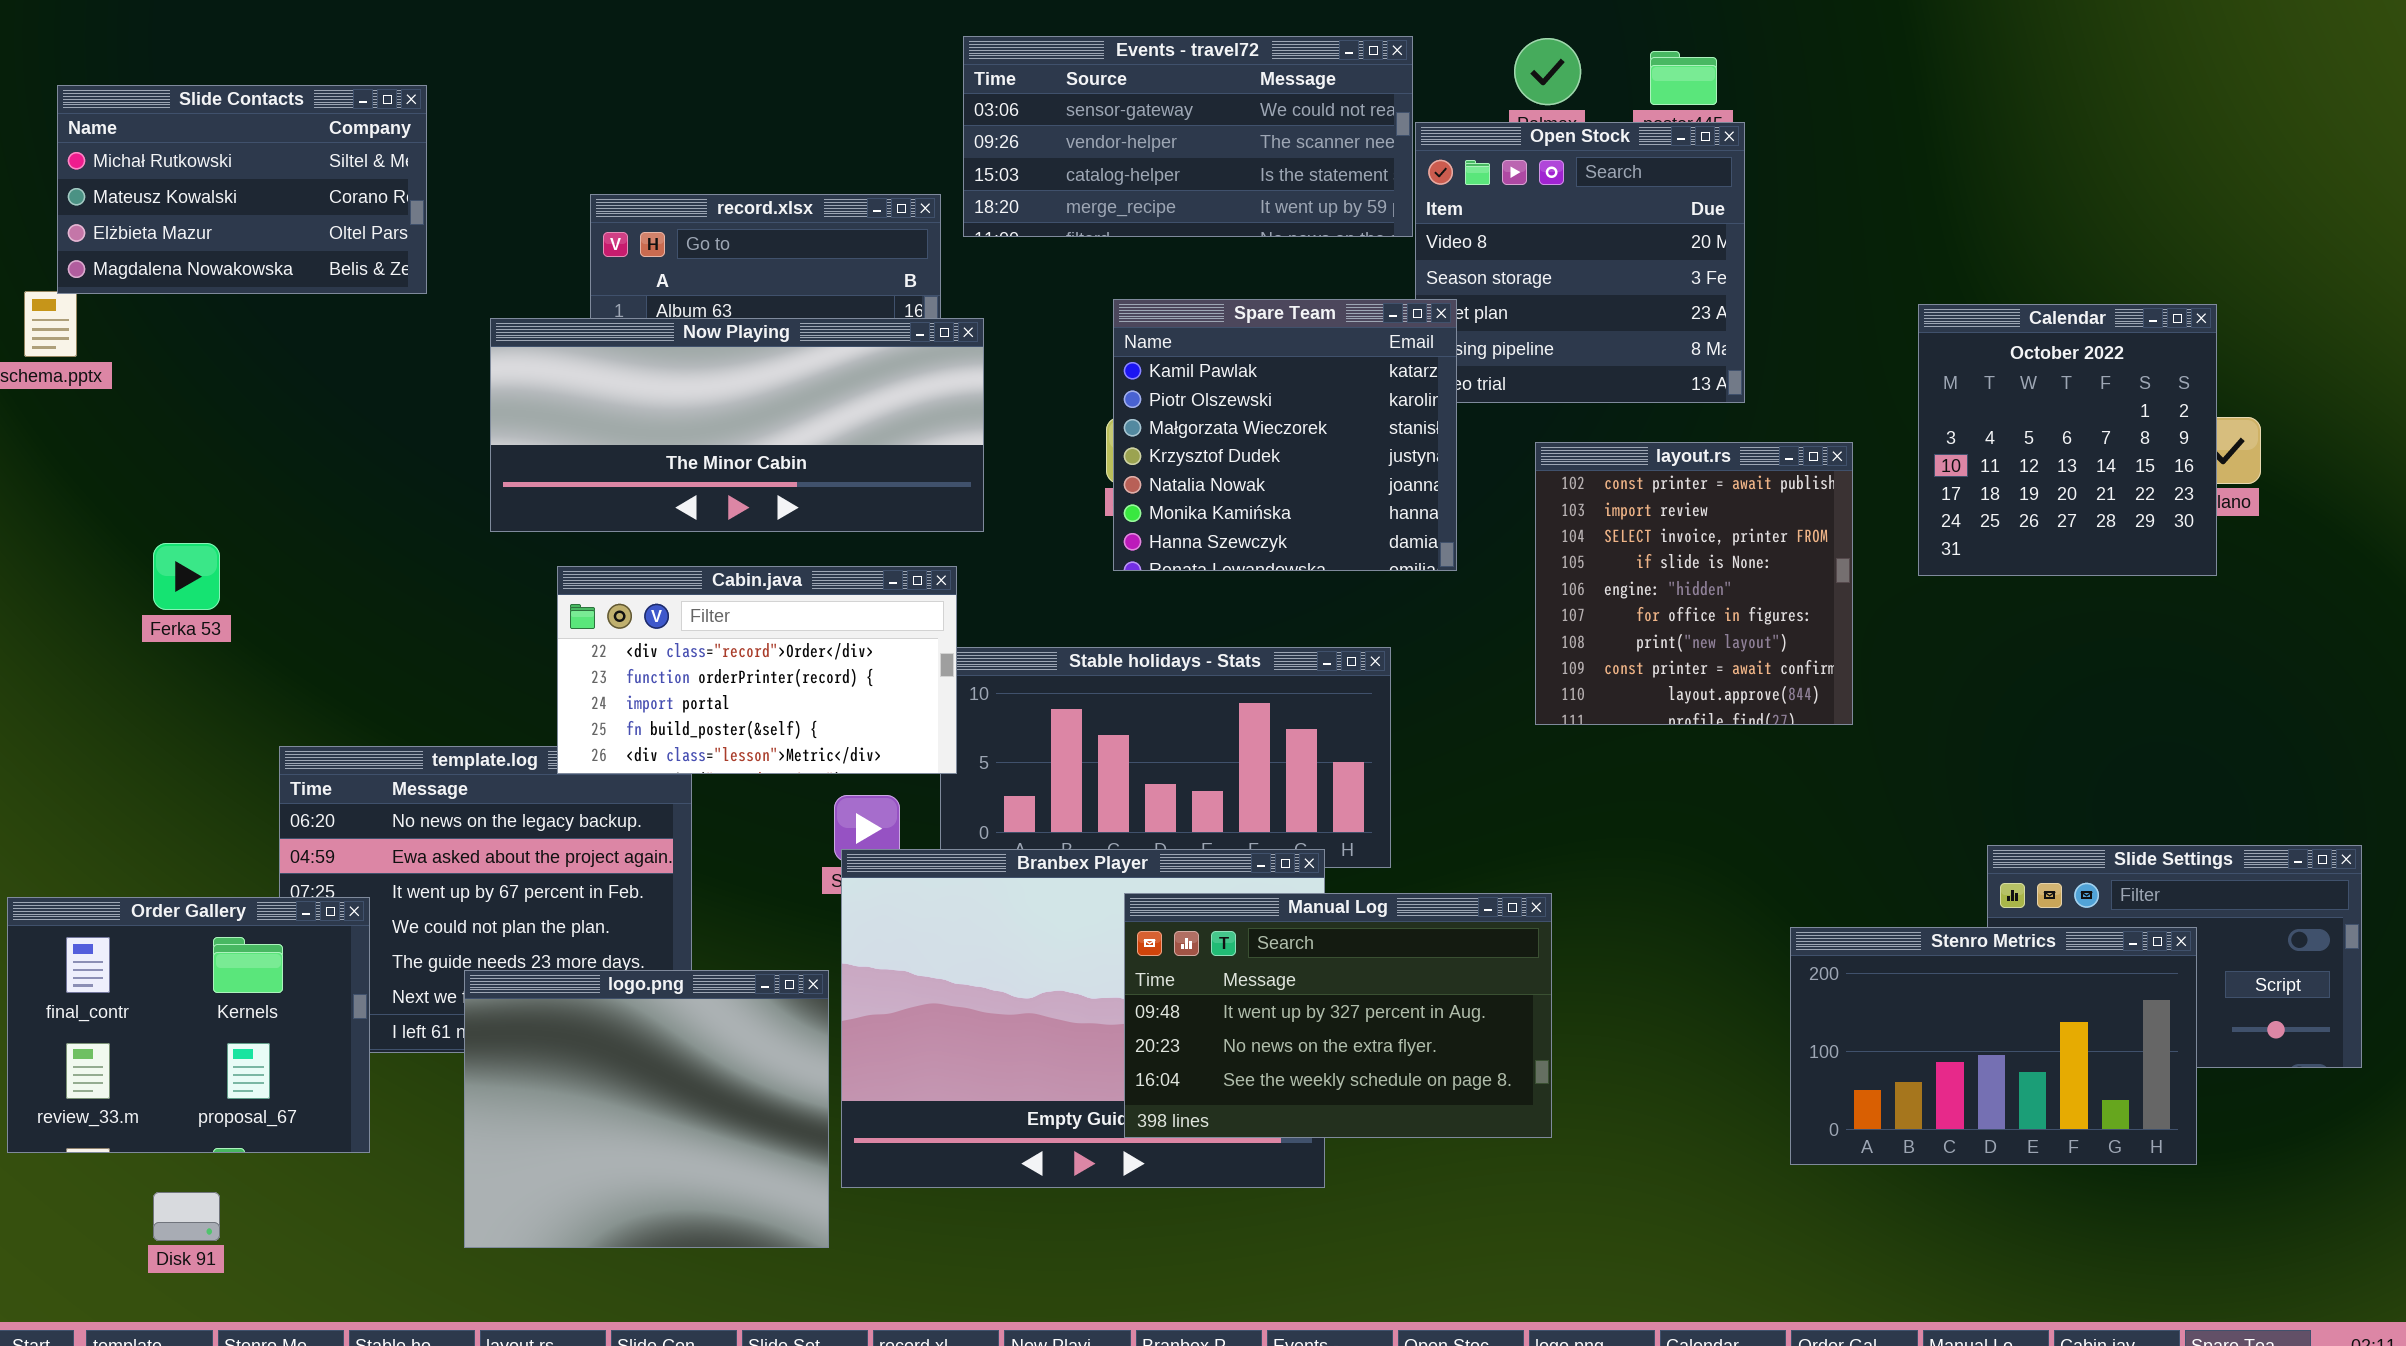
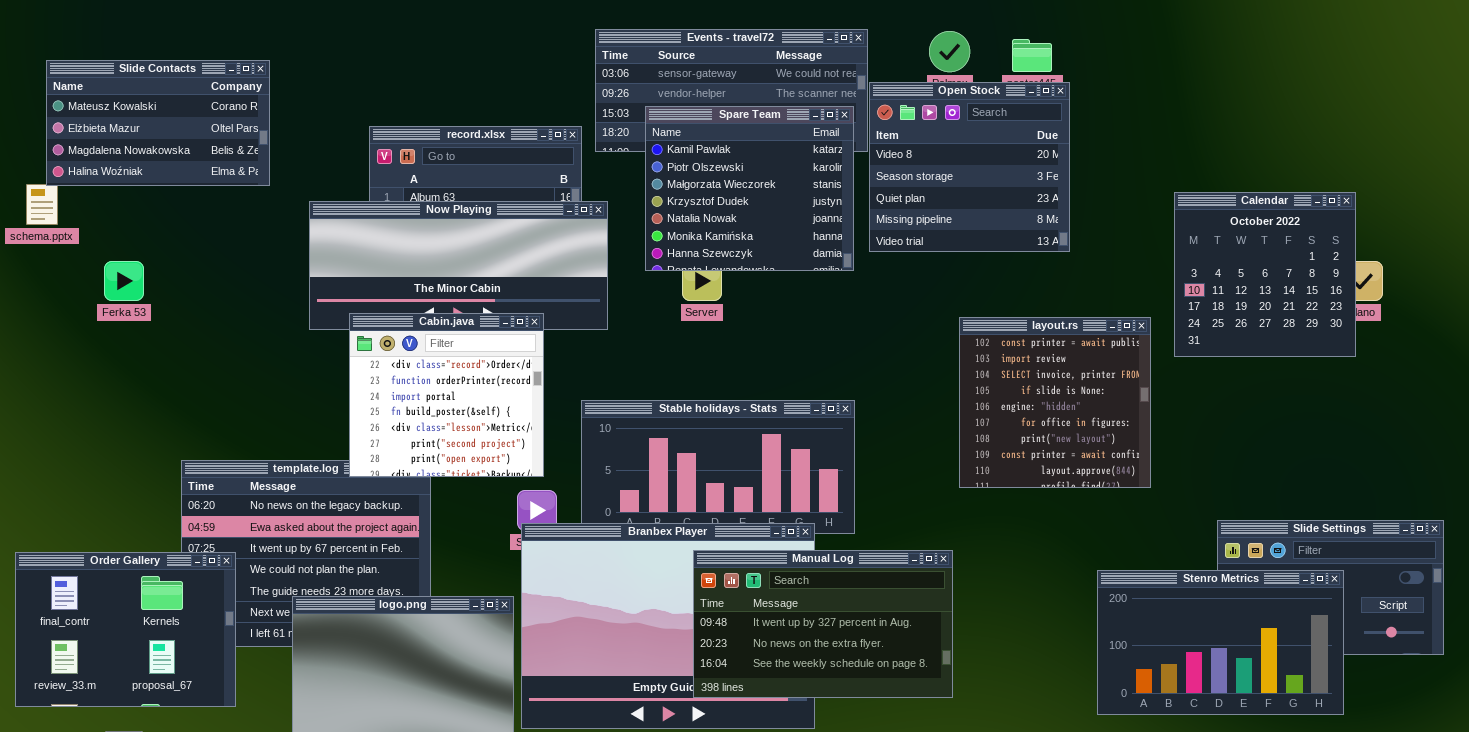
Slide Contacts: [57,85,427,294] -> [46,60,270,186], scrolled down 1 row
Spare Team: [1113,299,1457,571] -> [645,106,854,271], moved
layout.rs: [1535,442,1853,725] -> [959,317,1151,488], moved
Ferka 53: [153,543,220,610] -> [104,261,144,301], moved
Cabin.java: [557,566,957,774] -> [349,313,544,477], resized

